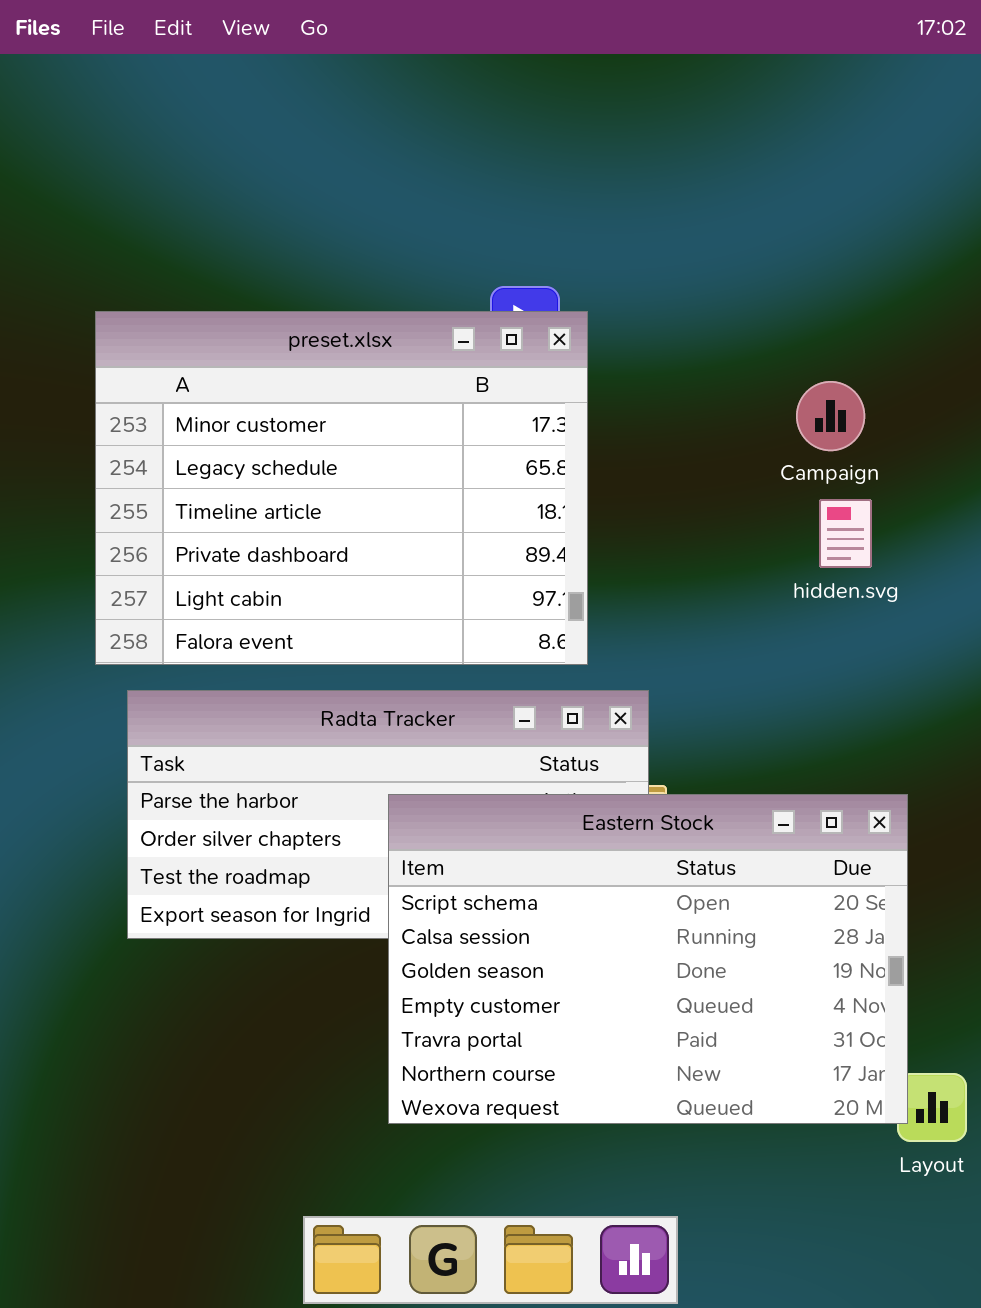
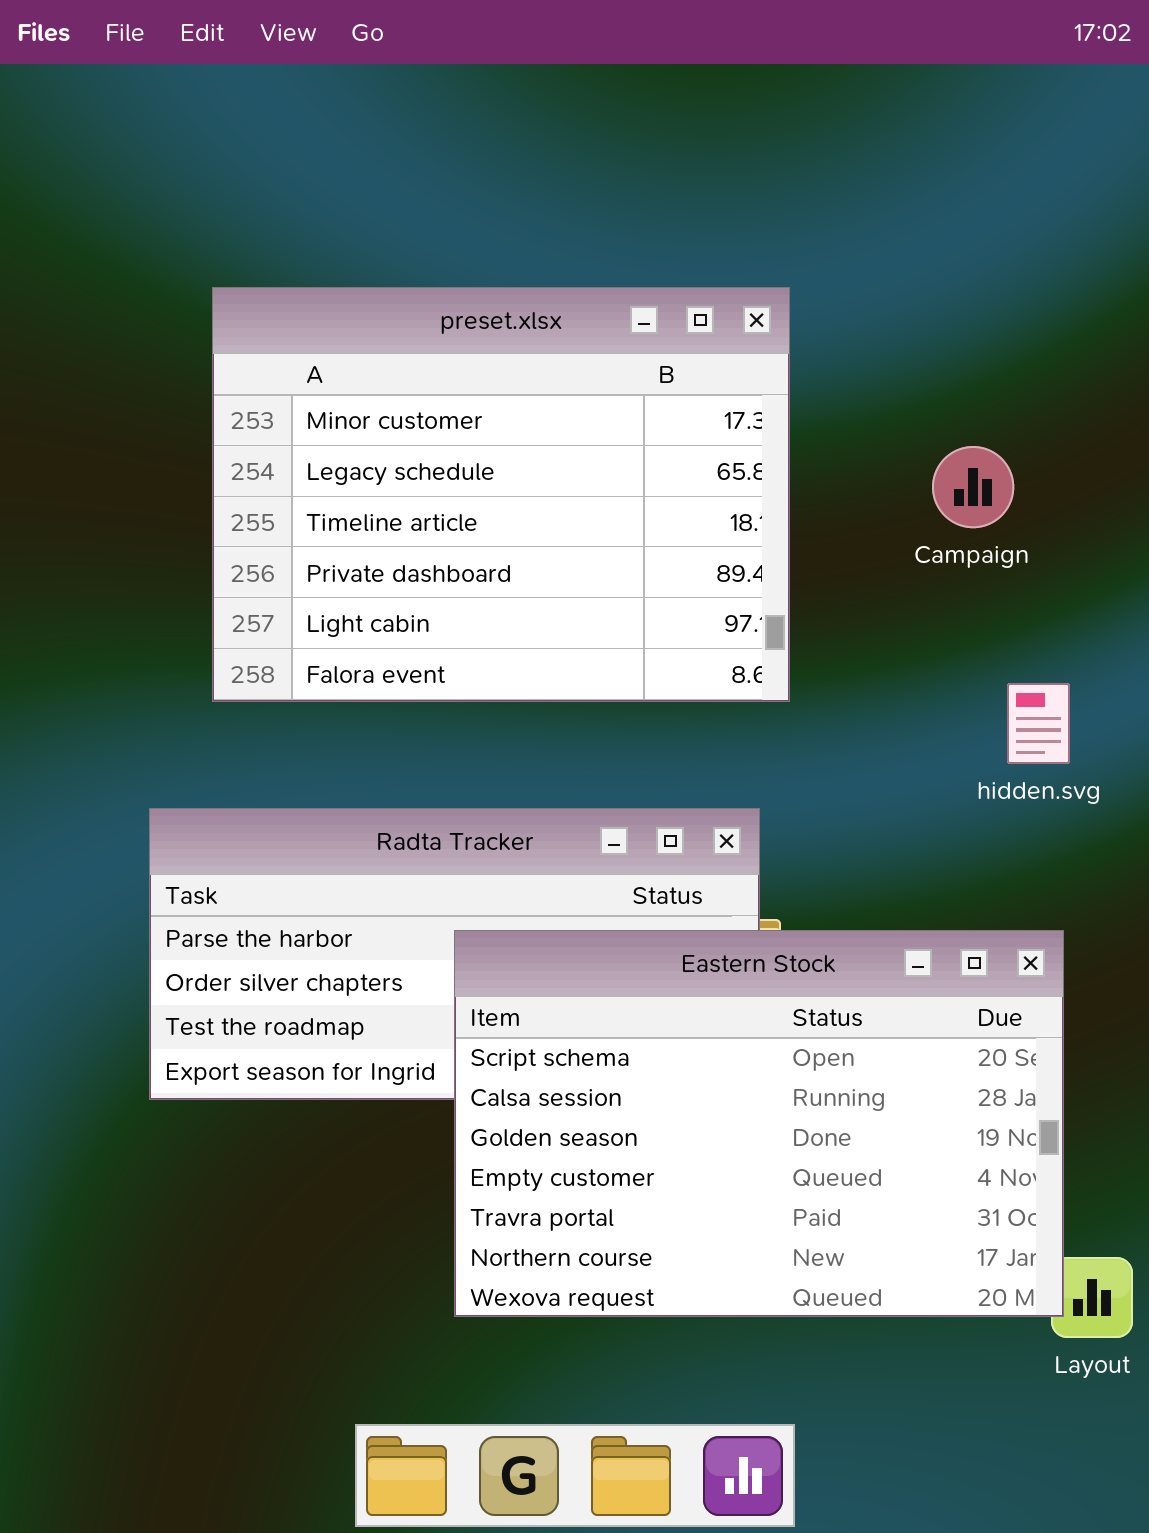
preset.xlsx: [95,311,588,665] -> [212,287,790,702], moved
hidden.svg: [819,499,872,568] -> [1007,683,1070,764], moved

